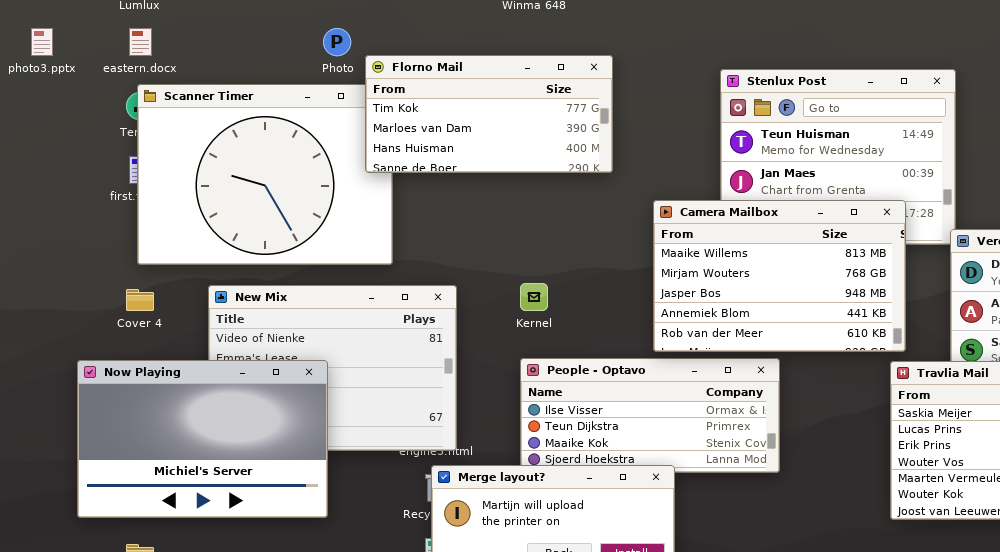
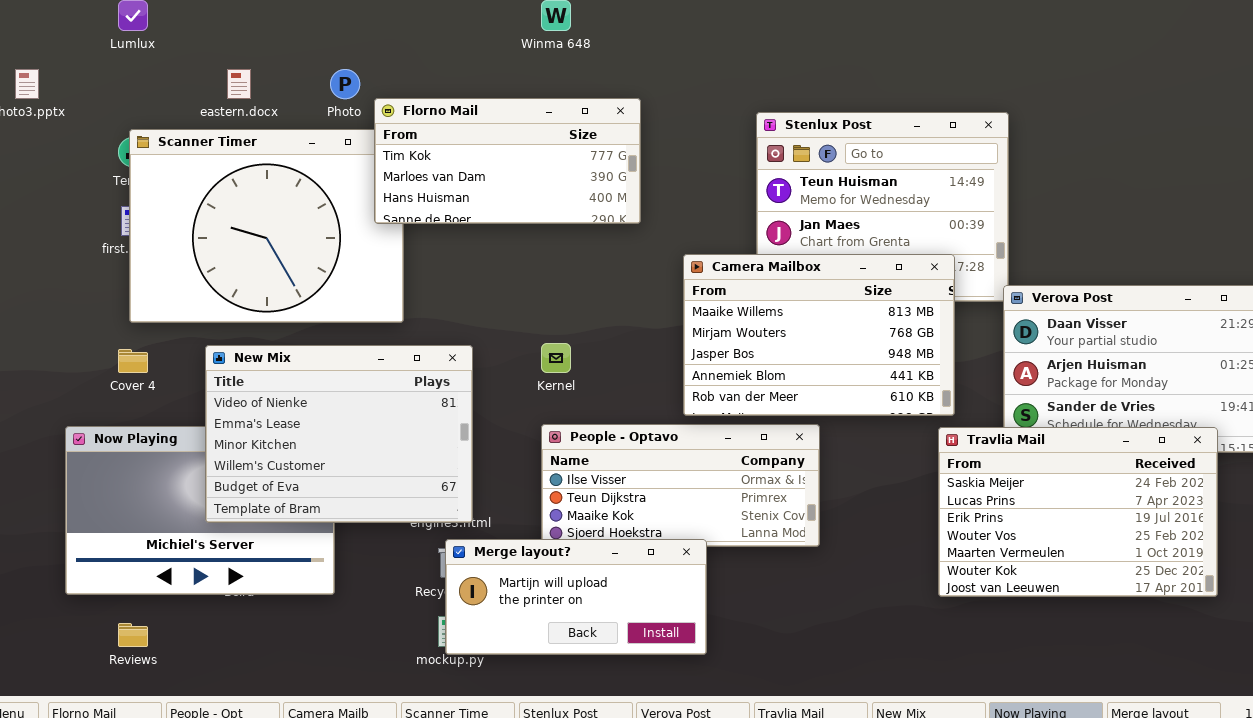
eastern.docx: [129,28,152,56] -> [227,69,251,99], moved
New Mix: [208,285,457,451] -> [205,345,473,523], raised

